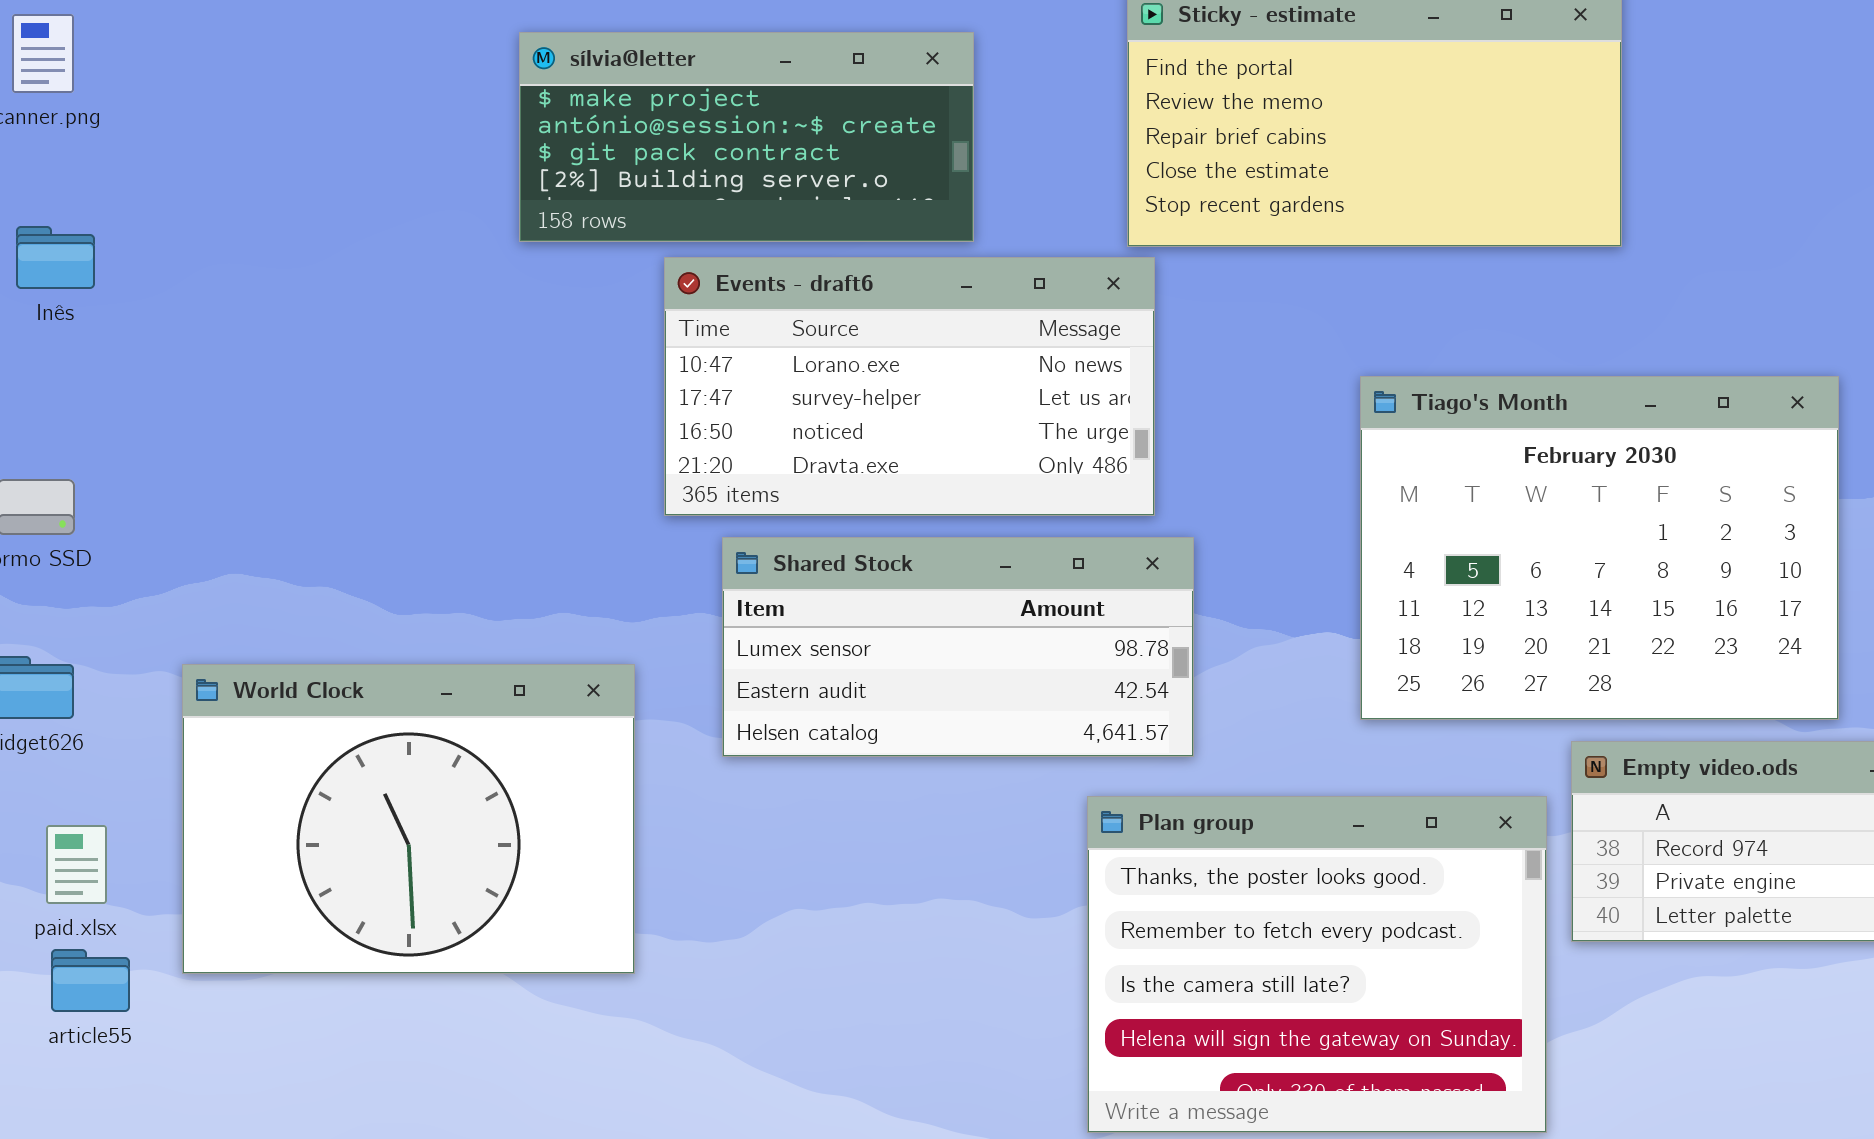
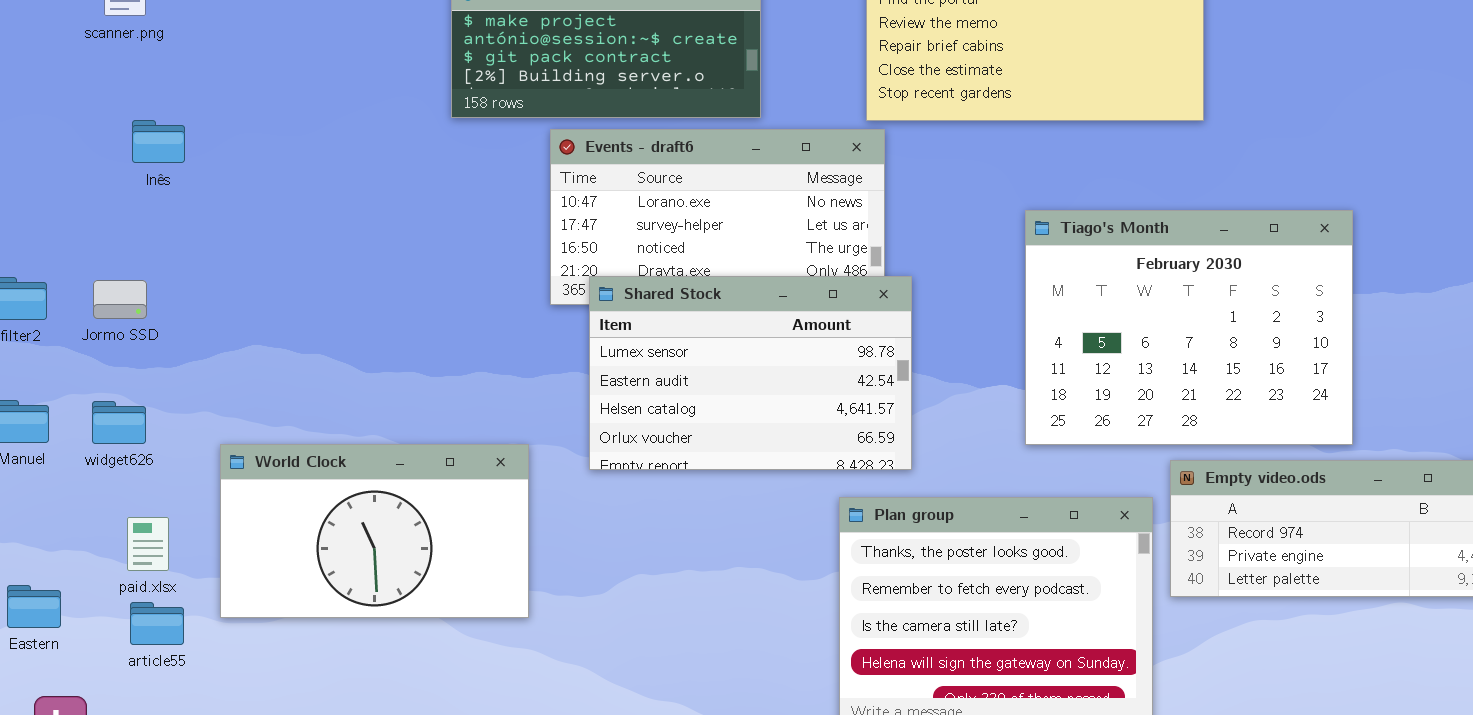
Inês: [16,226,95,289] -> [132,120,185,163], moved
Shared Stock: [722,537,1194,757] -> [589,276,912,470], resized
World Clock: [182,664,635,974] -> [220,444,529,618], resized

